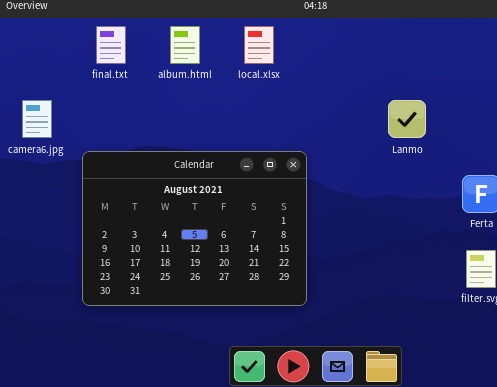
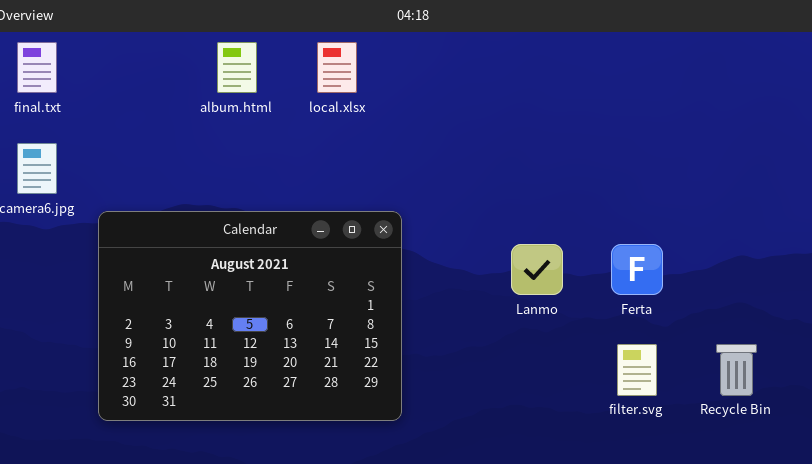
final.txt: [96,26,126,64] -> [17,42,57,93], moved
Lanmo: [388,100,426,138] -> [511,244,563,295], moved

